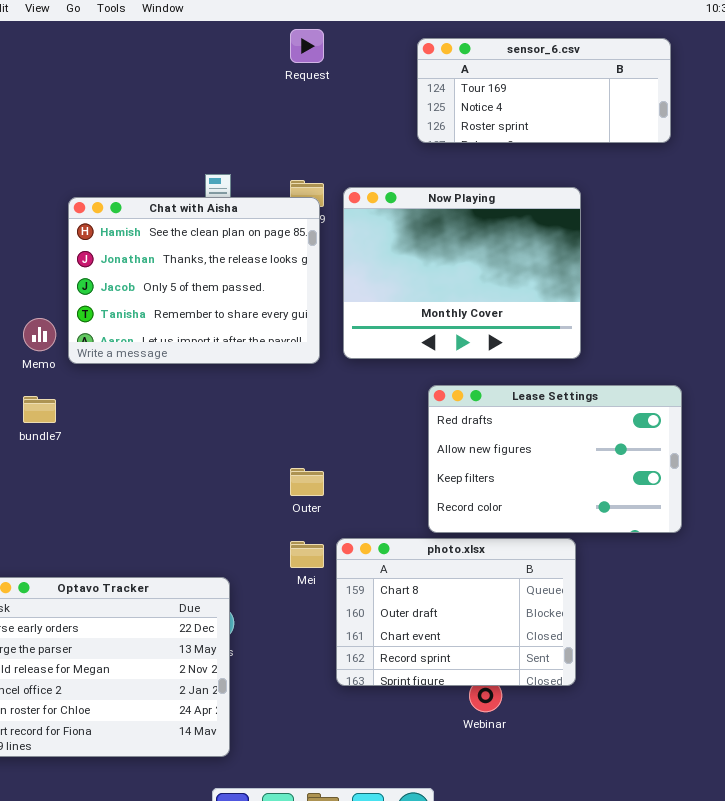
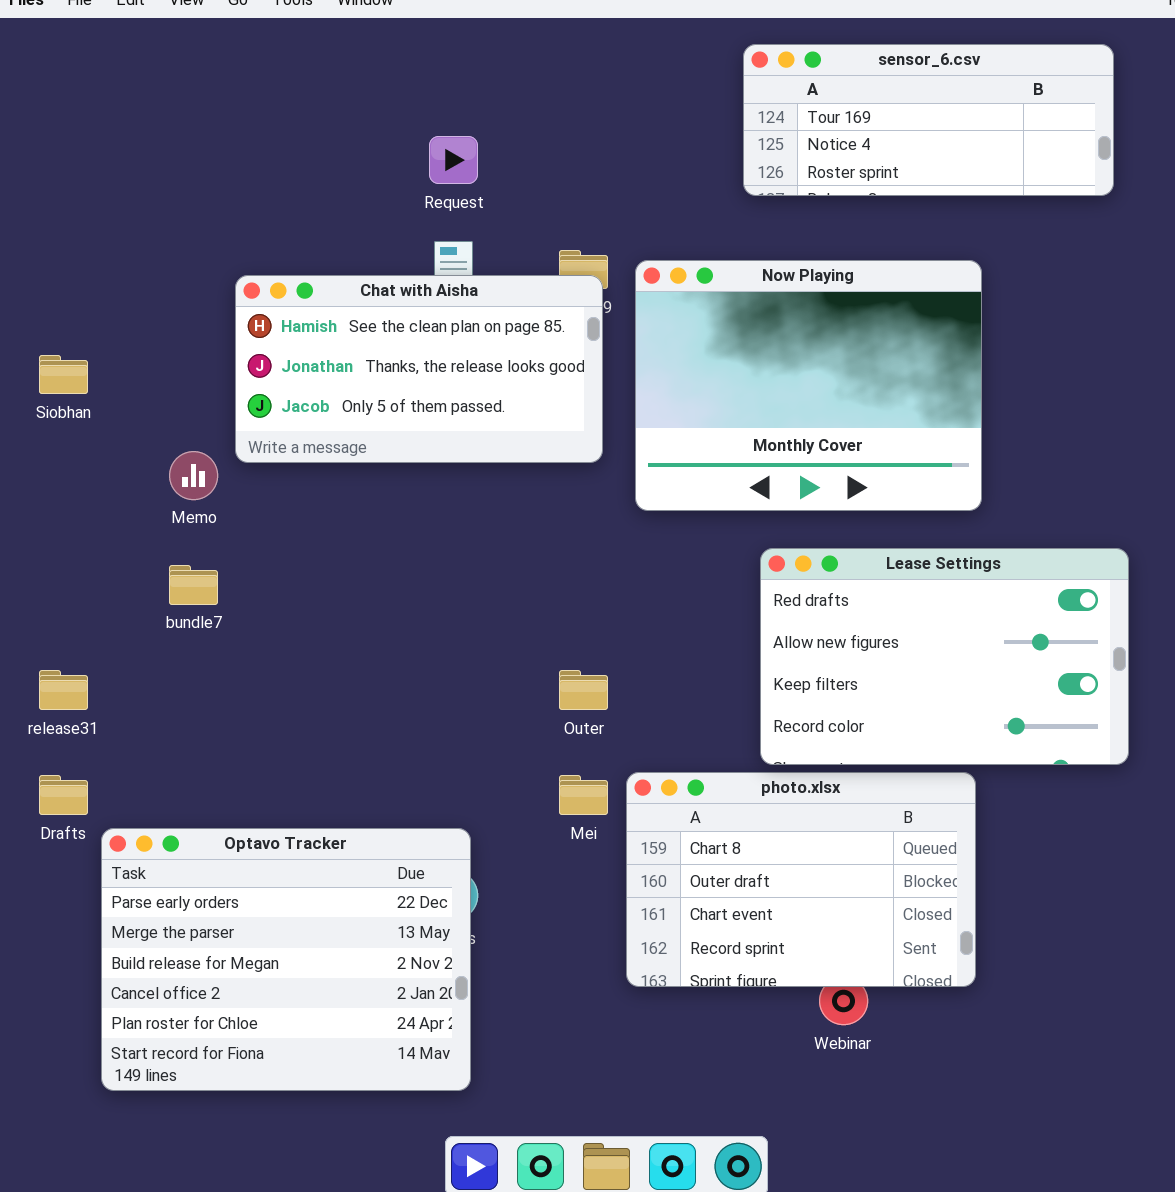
Request: [290,29,324,63] -> [429,136,478,184], moved
Chat with Aisha: [68,197,320,364] -> [235,275,603,463], resized

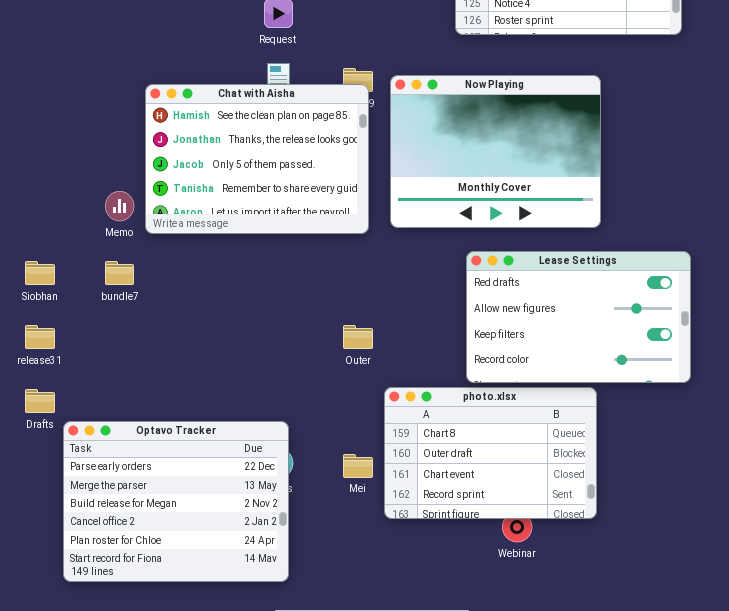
Chat with Aisha: [235,275,603,463] -> [145,84,369,234], resized
Siobhan: [39,355,88,394] -> [25,261,55,285], moved
Mei: [559,775,608,815] -> [343,454,373,478], moved

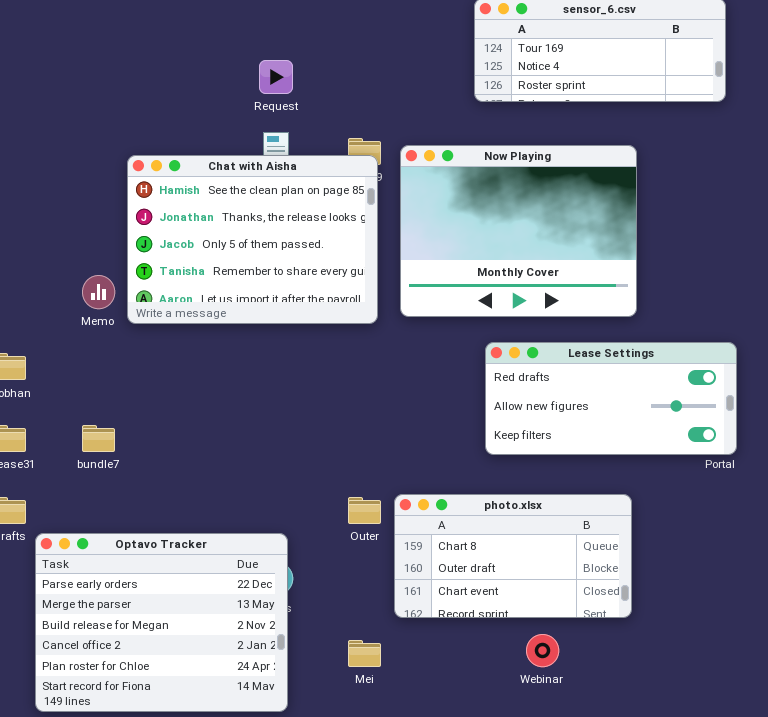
Lease Settings: [466,251,691,383] -> [485,342,737,455], resized
bundle7: [105,261,134,285] -> [82,425,115,452], moved
Outer: [343,325,373,349] -> [348,497,381,524], moved
photo.xlsx: [384,387,597,519] -> [394,494,632,618], resized
Mei: [343,454,373,478] -> [348,640,381,667], moved

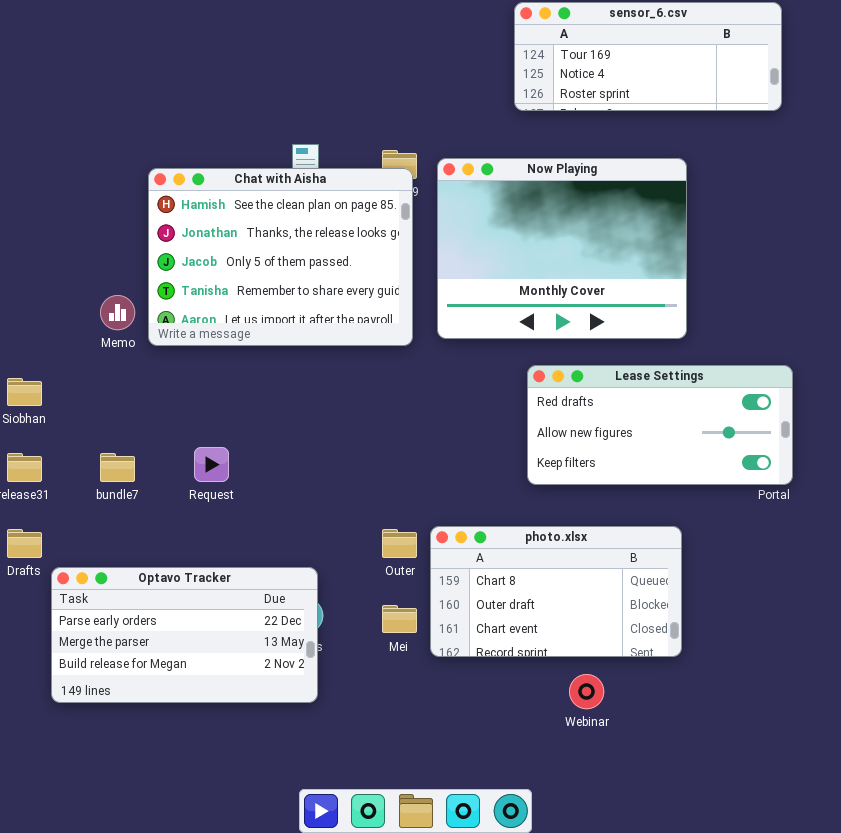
Request: [259,60,293,94] -> [194,447,229,482], moved
Optavo Tracker: [35,533,288,712] -> [51,567,318,703], resized
Mei: [348,640,381,667] -> [382,605,417,633], moved

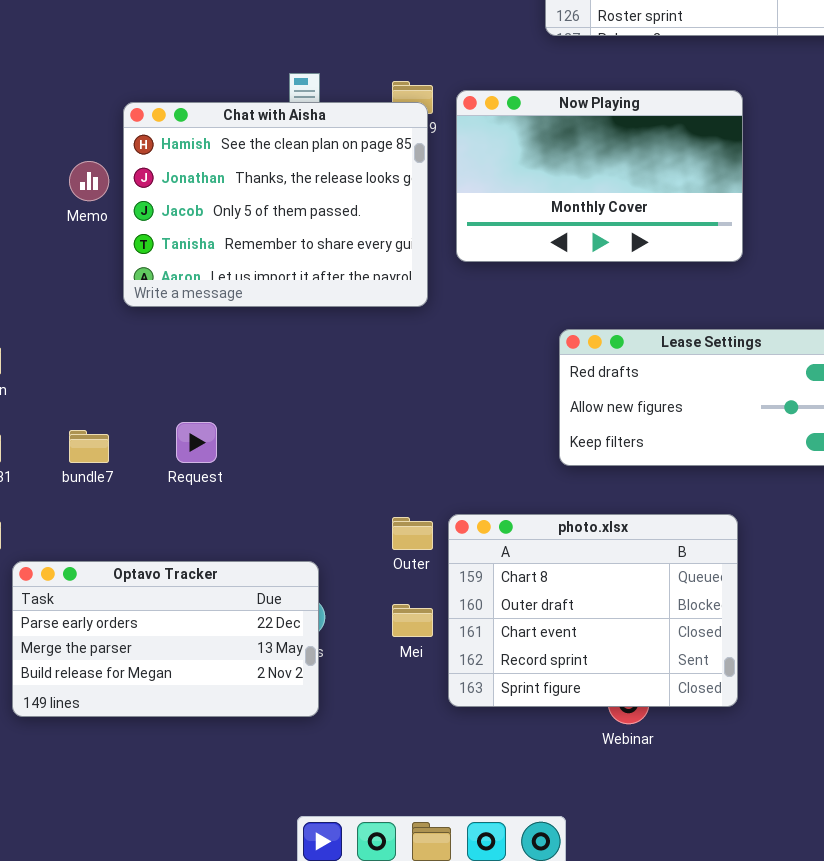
Now Playing: [437,158,687,339] -> [456,90,743,262], resized
Memo: [100,295,135,330] -> [69,161,109,201], moved
photo.xlsx: [430,526,682,657] -> [448,514,738,707], resized

